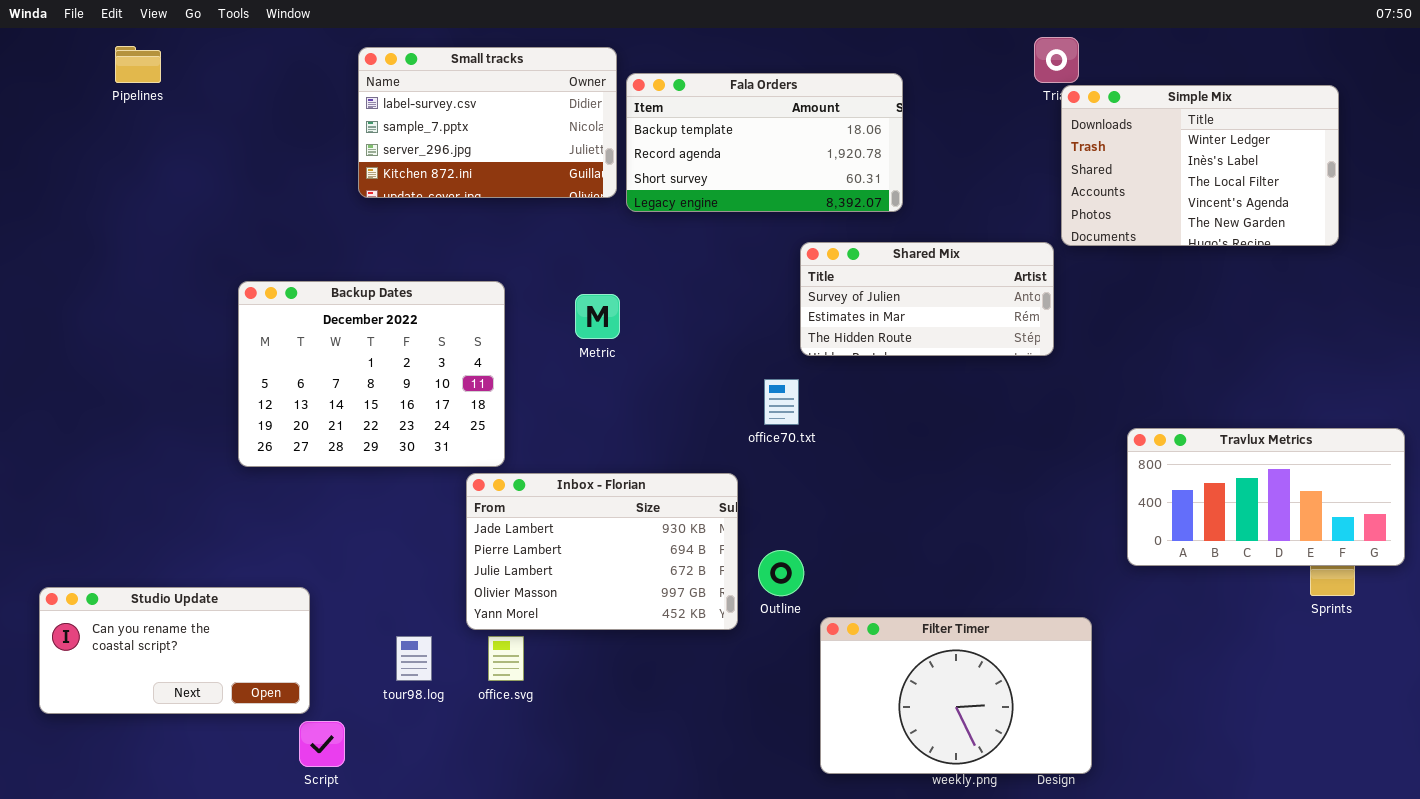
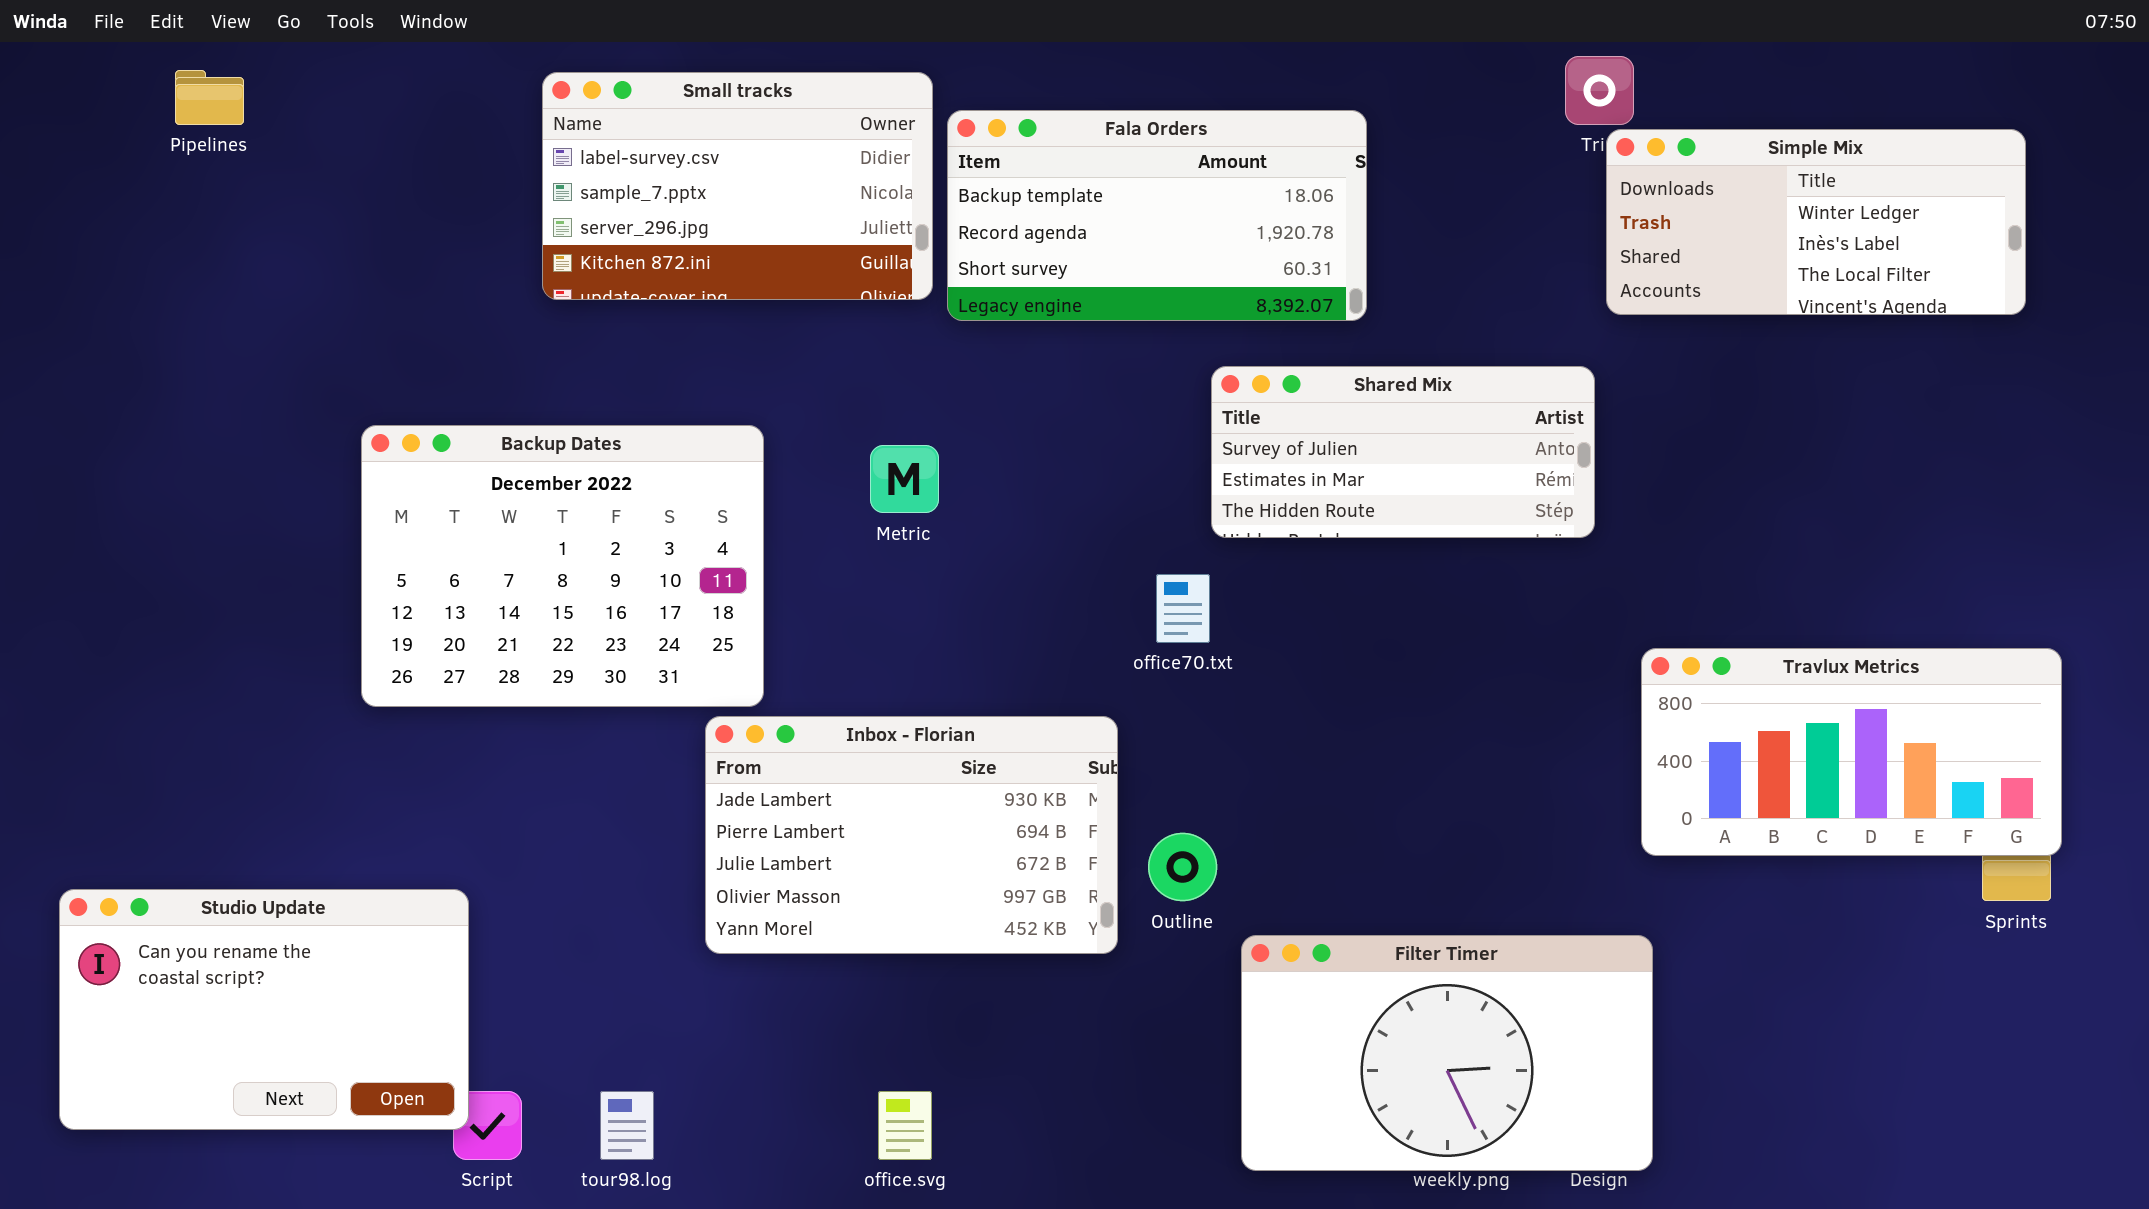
Simple Mix: [1061,85,1339,246] -> [1606,129,2026,315], resized
Travlux Metrics: [1127,428,1405,566] -> [1641,648,2062,856], moved
Studio Update: [39,587,310,714] -> [59,889,469,1130], resized
tour98.log: [396,636,432,681] -> [600,1091,654,1160], moved
office.svg: [488,636,524,681] -> [878,1091,932,1160], moved

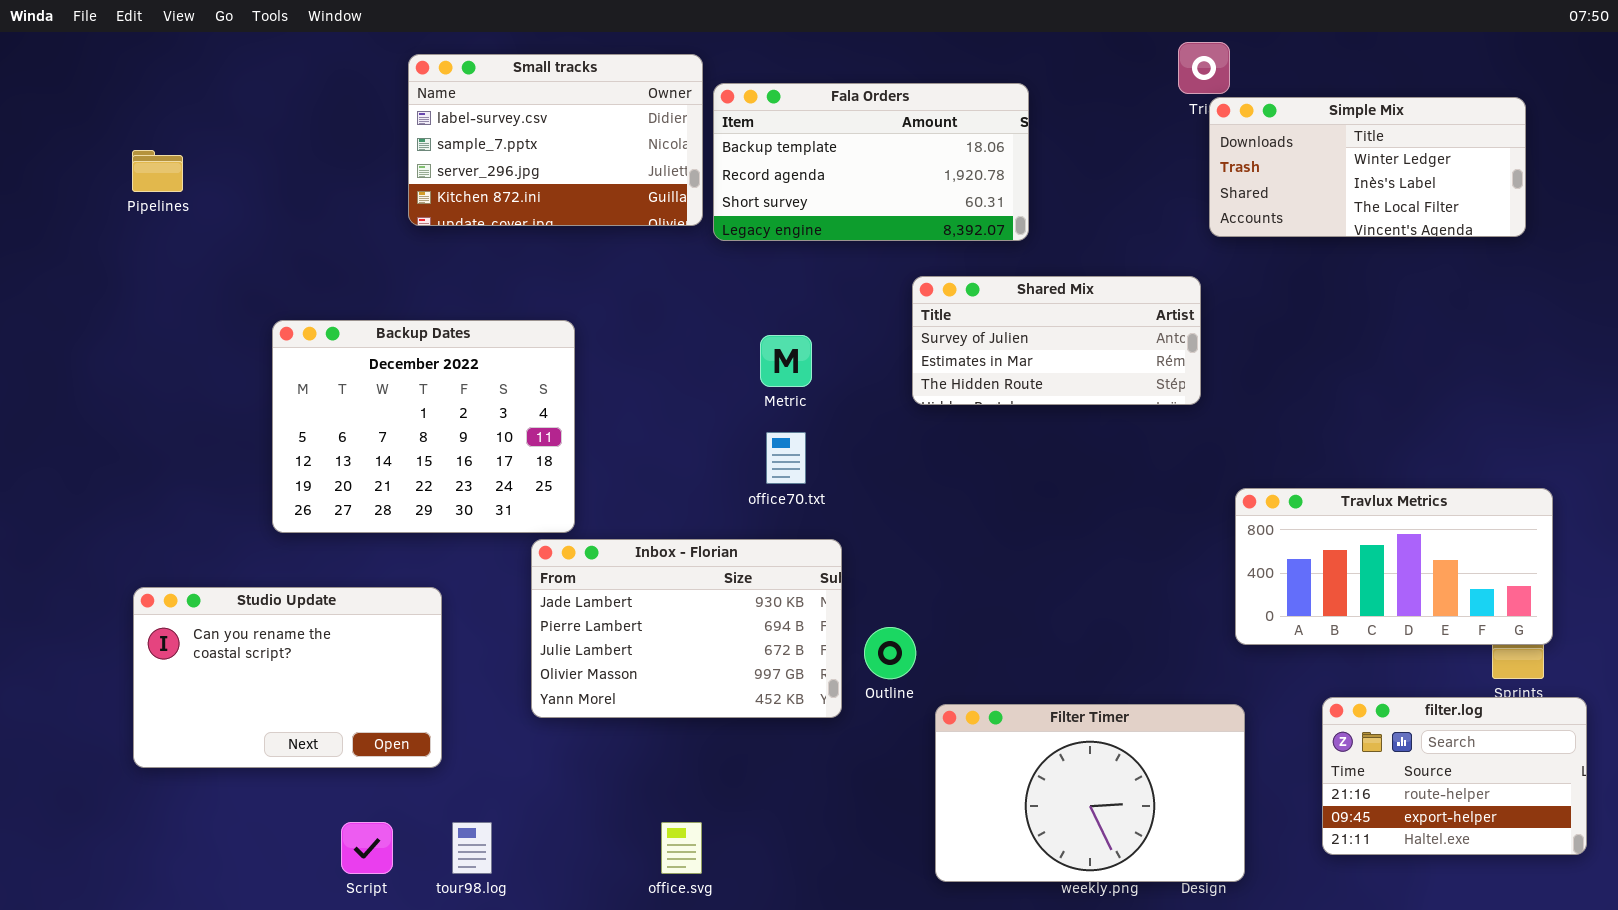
Pipelines: [175,70,244,125] -> [132,150,183,192], moved
Metric: [870,445,939,513] -> [760,335,812,387], moved
office70.txt: [1156,574,1210,643] -> [766,432,806,484], moved
Studio Update: [59,889,469,1130] -> [133,587,442,768], moved
filter.log: none -> [1322,697,1587,855], opened

